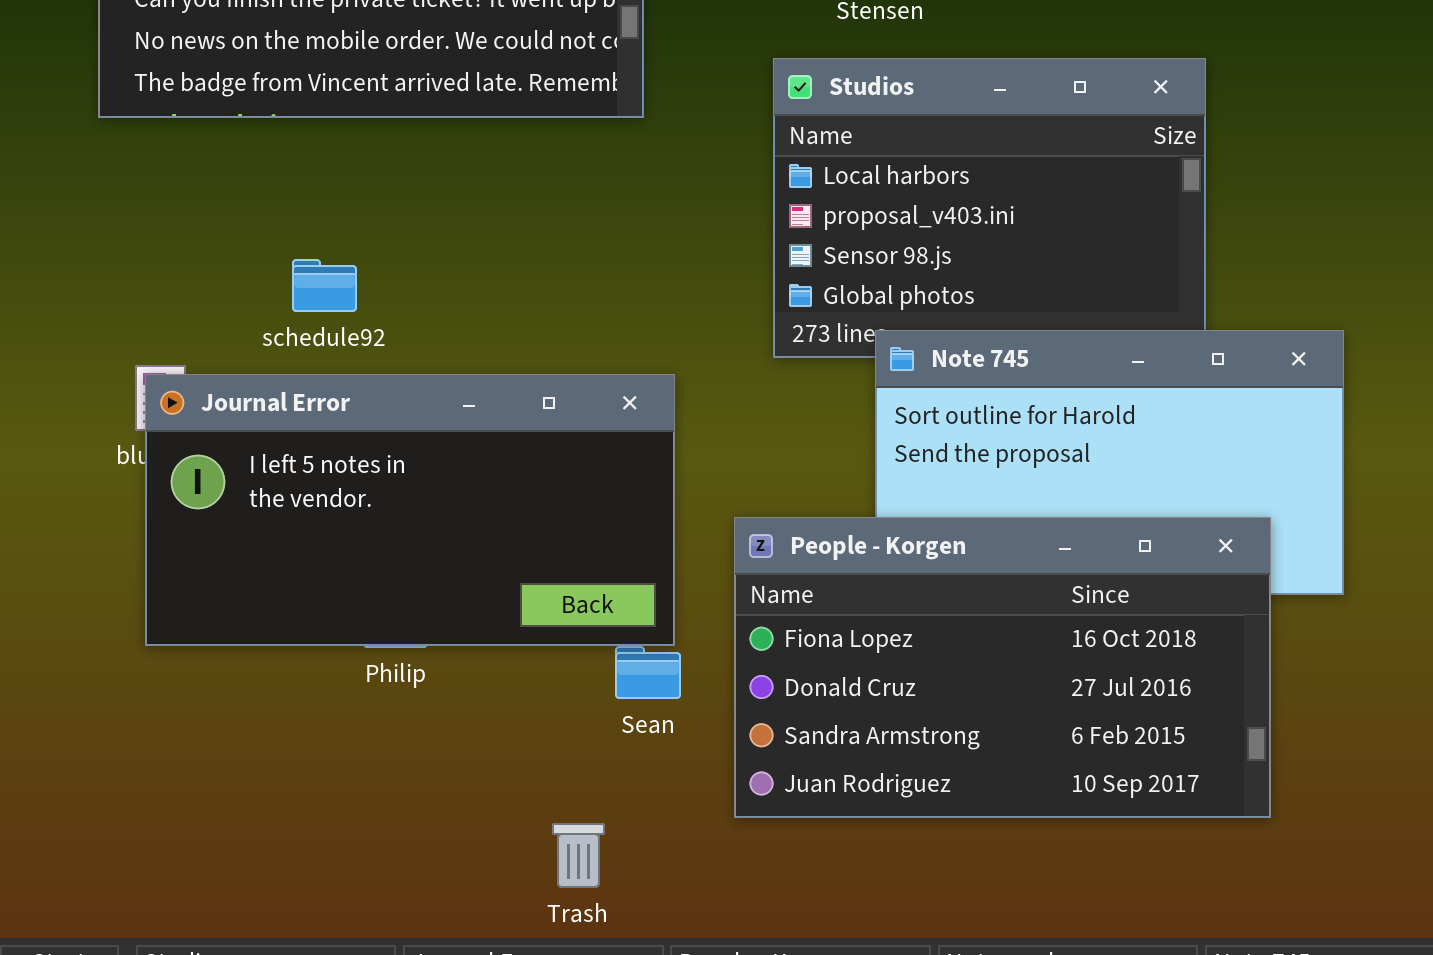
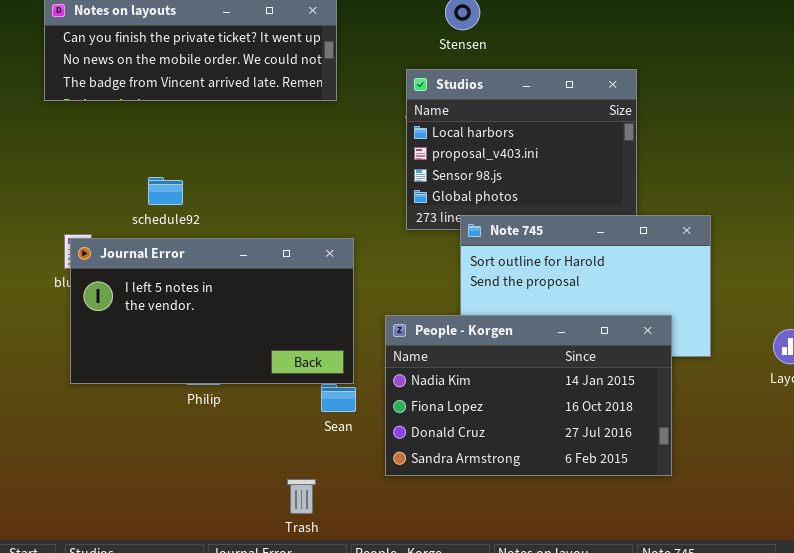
People - Korgen: [734,517,1271,818] -> [385,315,672,476], scrolled up 1 row

